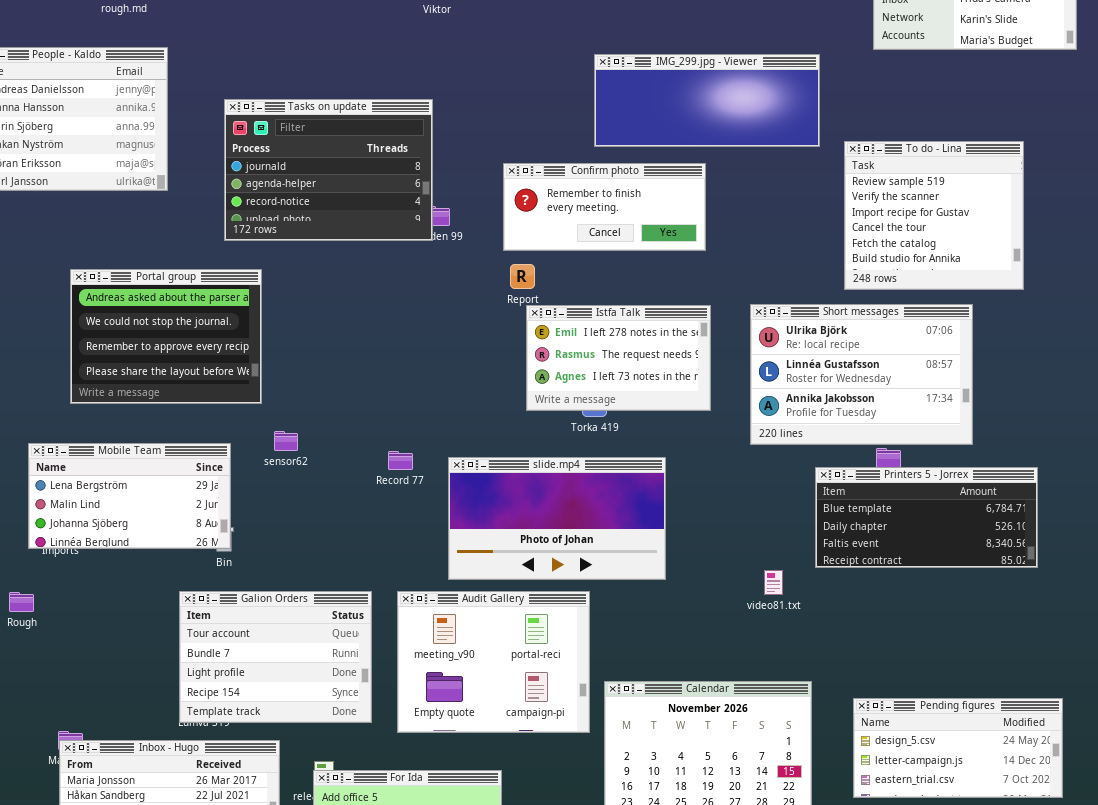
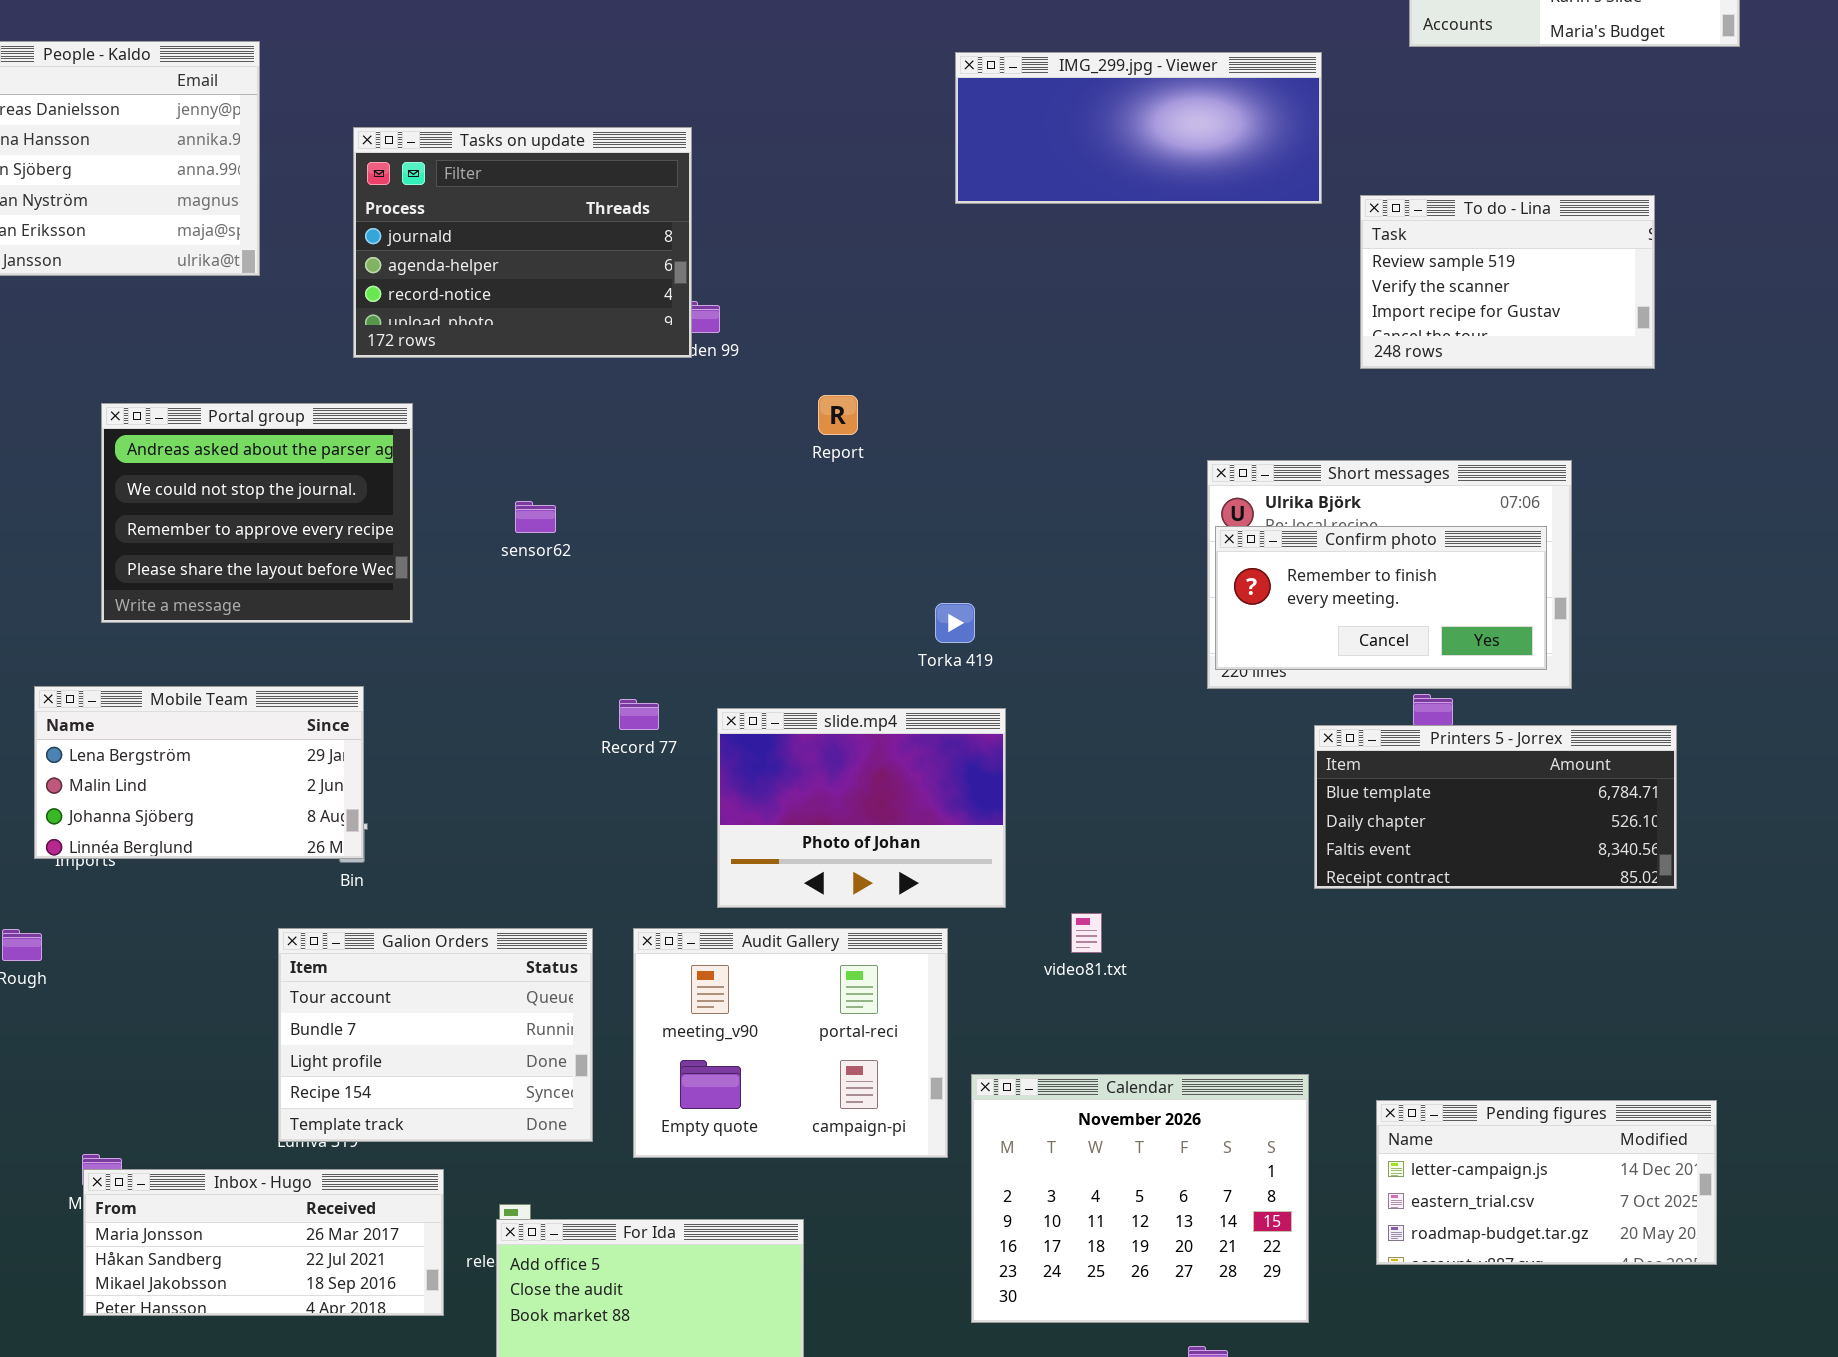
To do - Lina: [844,141,1024,290] -> [1360,195,1655,369], resized
Confirm photo: [503,163,706,251] -> [1215,526,1547,670], moved
Istfa Talk: [526,305,711,411] -> none, closed
sensor62: [274,431,298,451] -> [515,501,556,533], moved
slide.mp4: [448,457,666,580] -> [717,708,1006,908], resized
video81.txt: [764,570,783,595] -> [1071,913,1102,953], moved
Pending figures: [853,698,1063,798] -> [1376,1100,1717,1265], scrolled down 1 row

